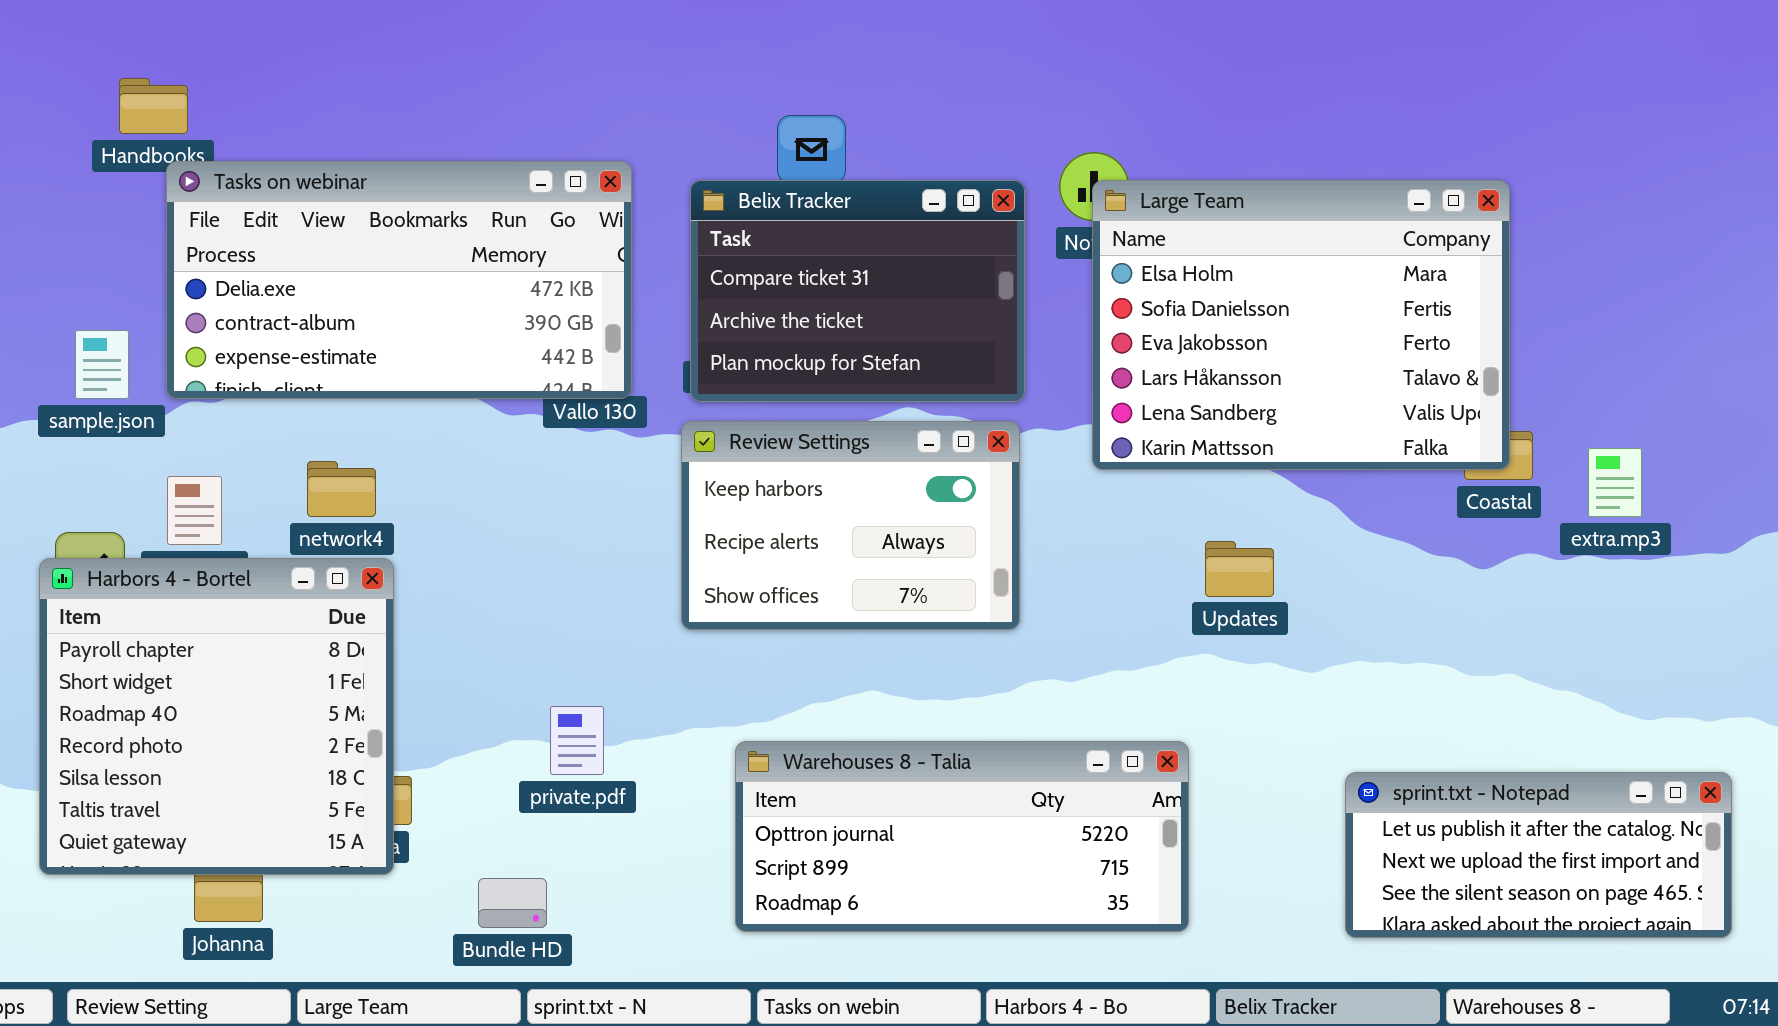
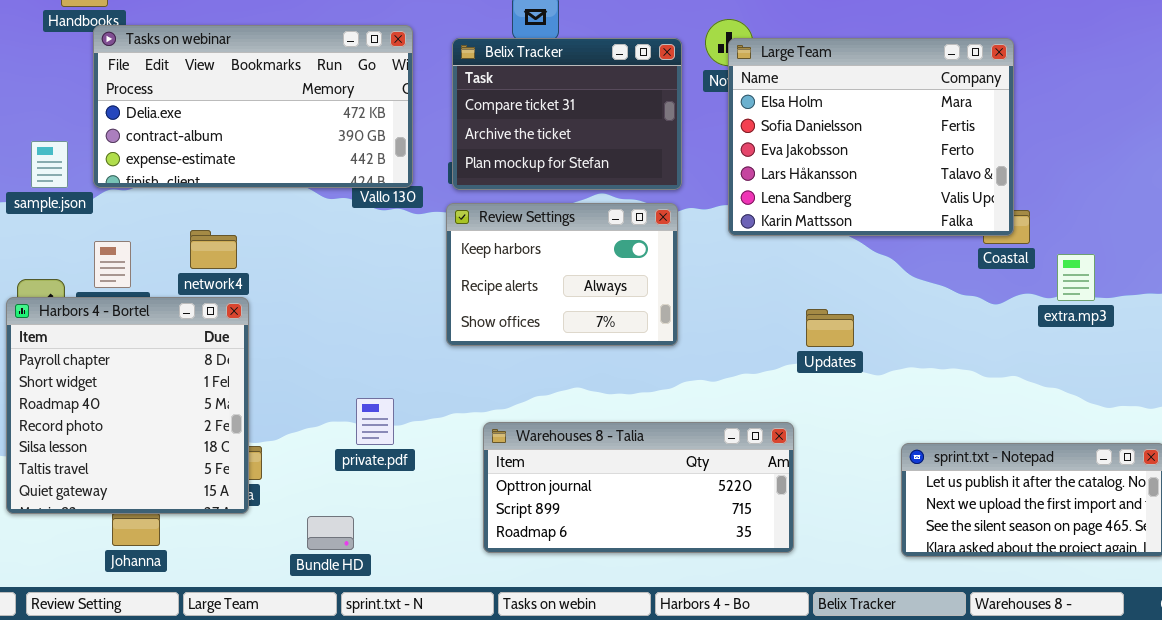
extra.mp3: [1588,448,1642,517] -> [1057,254,1095,301], moved
Updates: [1205,541,1274,597] -> [806,309,854,347], moved

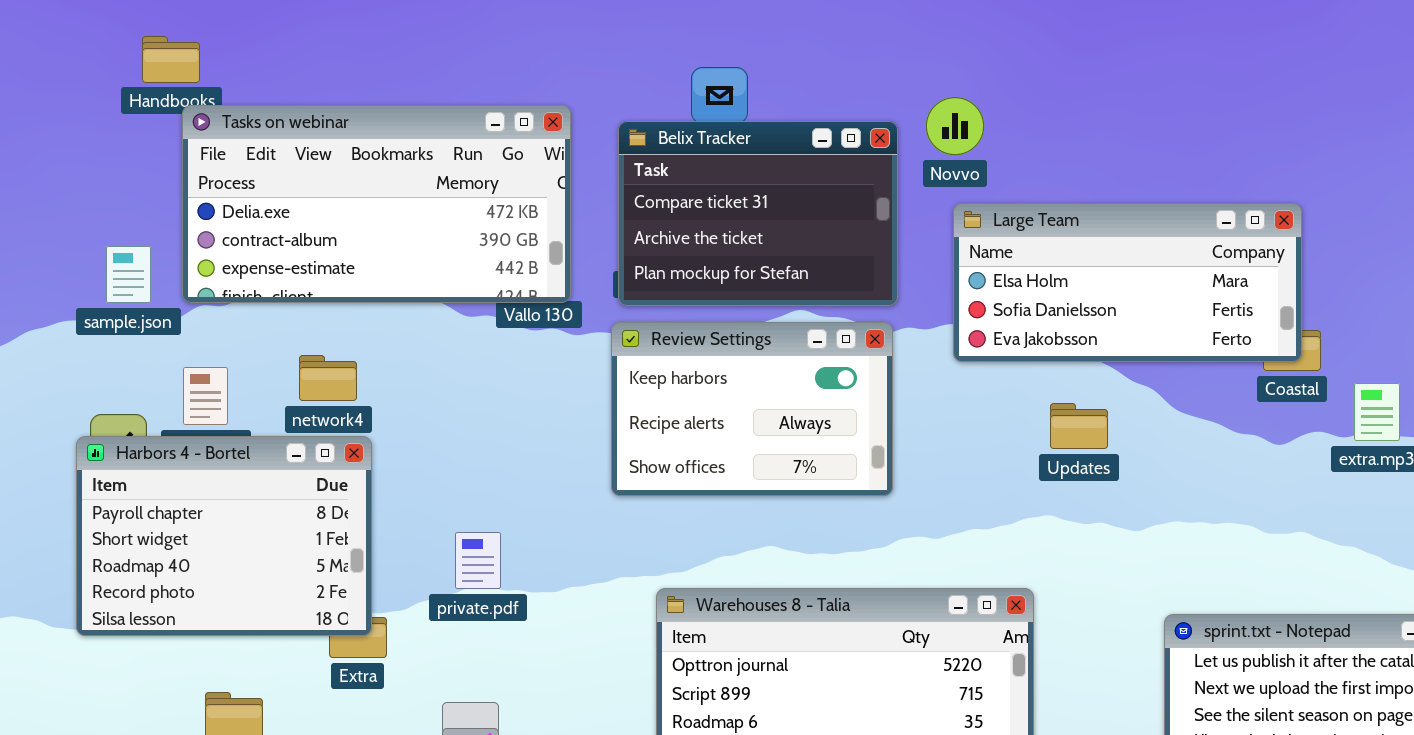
Large Team: [728,38,1014,236] -> [953,203,1302,362], resized
Harbors 4 - Bortel: [6,297,249,514] -> [76,436,372,636], resized
Updates: [806,309,854,347] -> [1050,403,1108,449], moved
private.pdf: [356,398,394,445] -> [455,532,501,589], moved

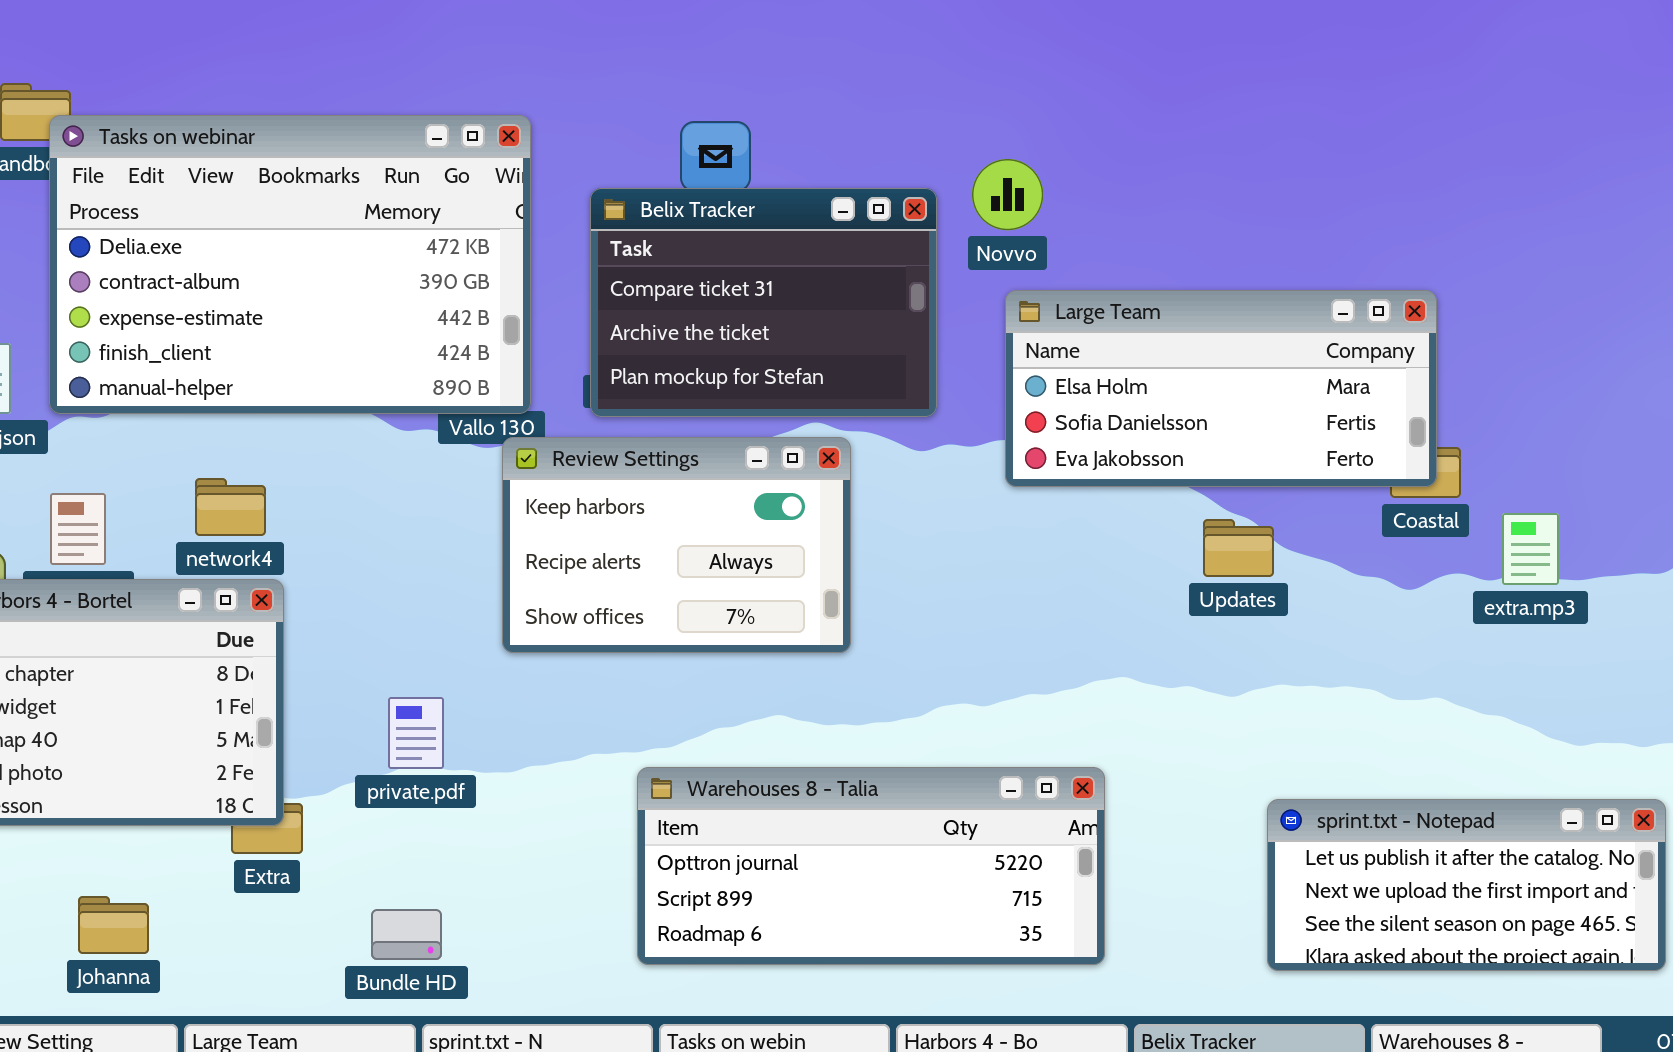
Tasks on webinar: [182,105,571,303] -> [49,115,531,414], resized
Review Settings: [611,322,893,496] -> [502,437,851,653], moved
Updates: [1050,403,1108,449] -> [1203,519,1274,577], moved

